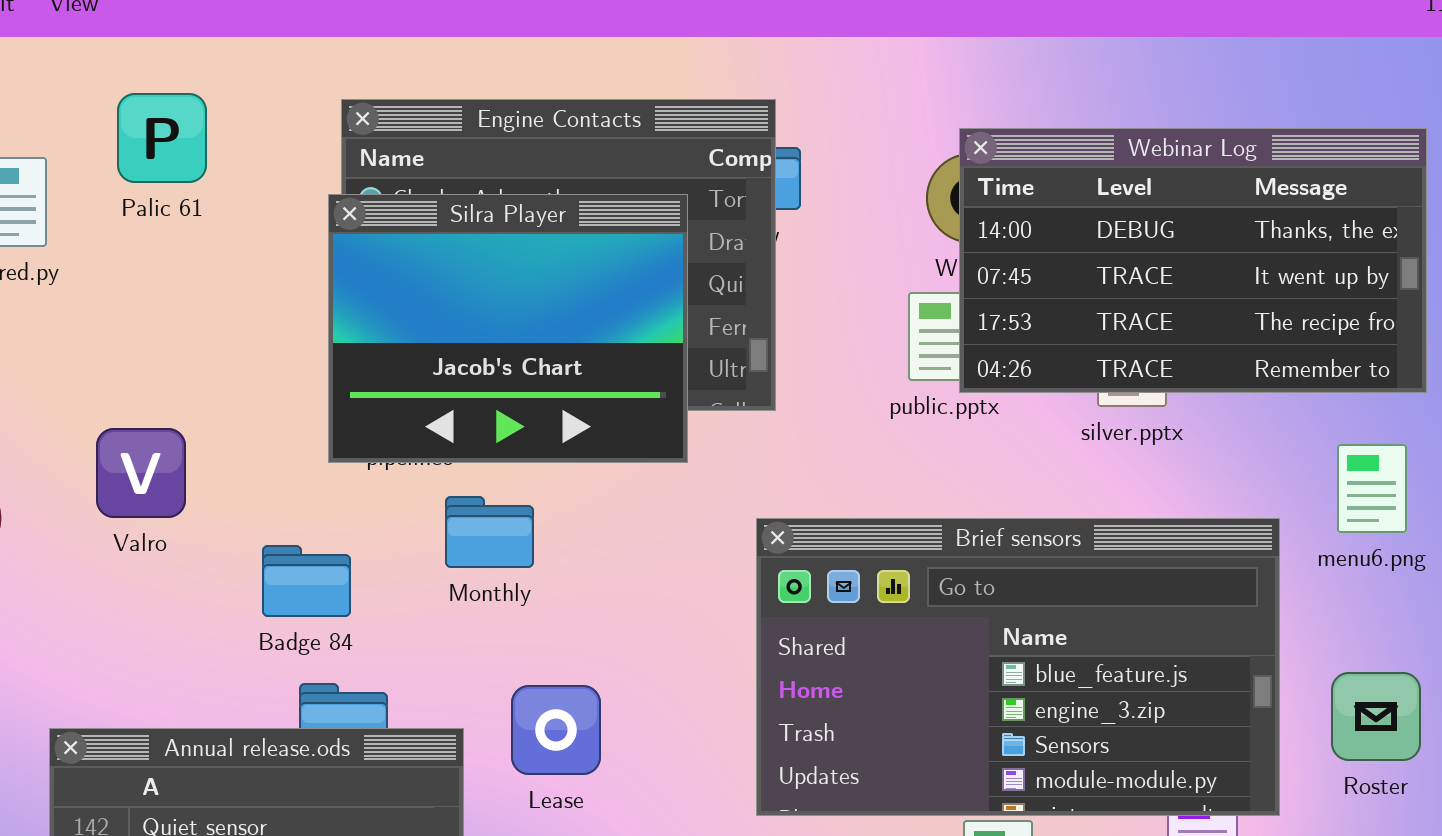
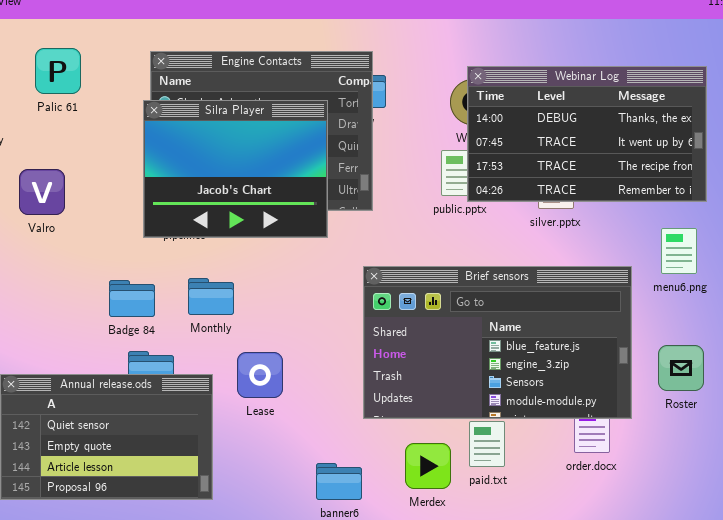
Valro: [96,428,186,518] -> [19,169,65,215], moved
Monthly: [445,496,534,568] -> [188,278,234,315], moved

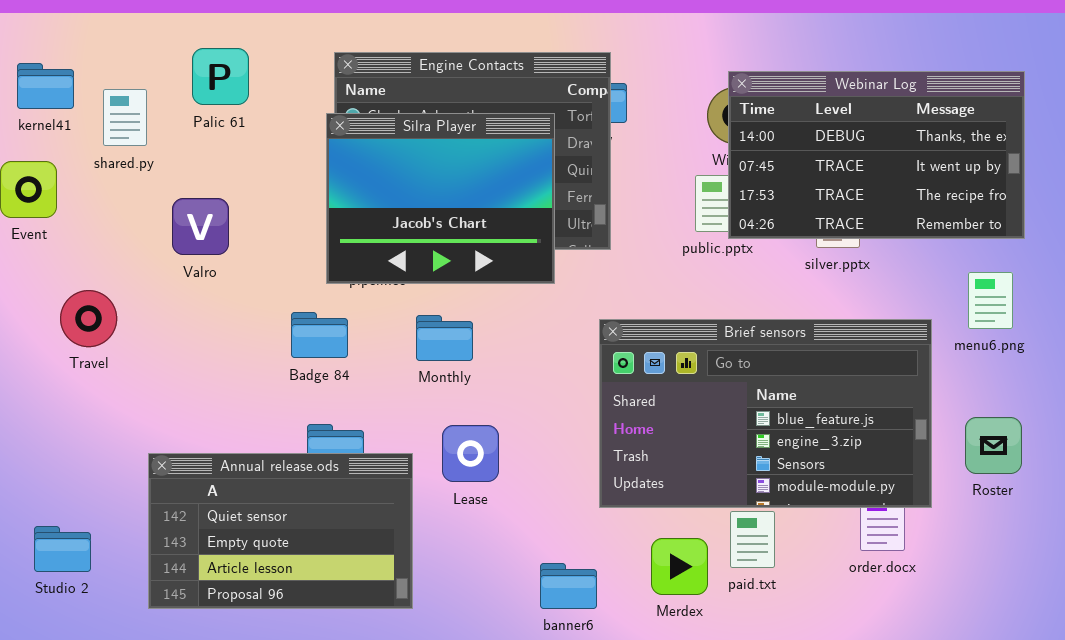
Monthly: [188,278,234,315] -> [416,315,473,361], moved
Badge 84: [109,280,155,317] -> [291,312,348,358], moved

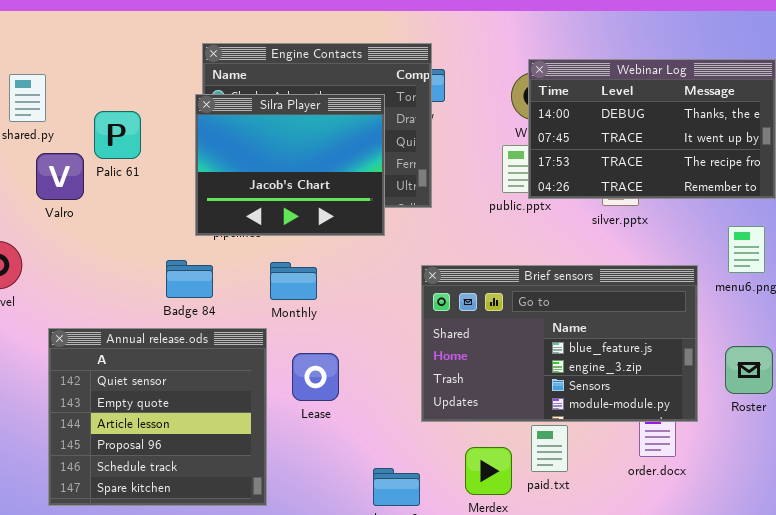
Palic 61: [192,48,249,105] -> [94,111,141,159], moved
Valro: [172,198,229,255] -> [36,153,84,200], moved
Annual release.ods: [148,453,413,609] -> [48,328,267,506], resized

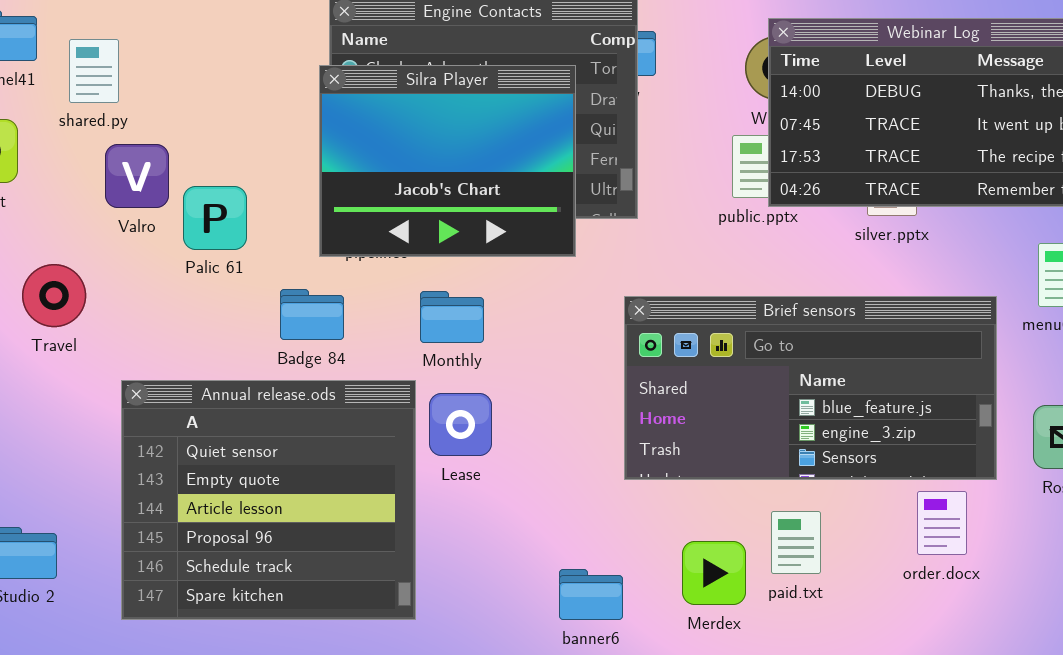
Palic 61: [94,111,141,159] -> [183,186,247,250], moved
Brief sensors: [421,265,698,422] -> [624,296,997,480], resized
Lease: [292,353,339,401] -> [429,393,492,456], moved

